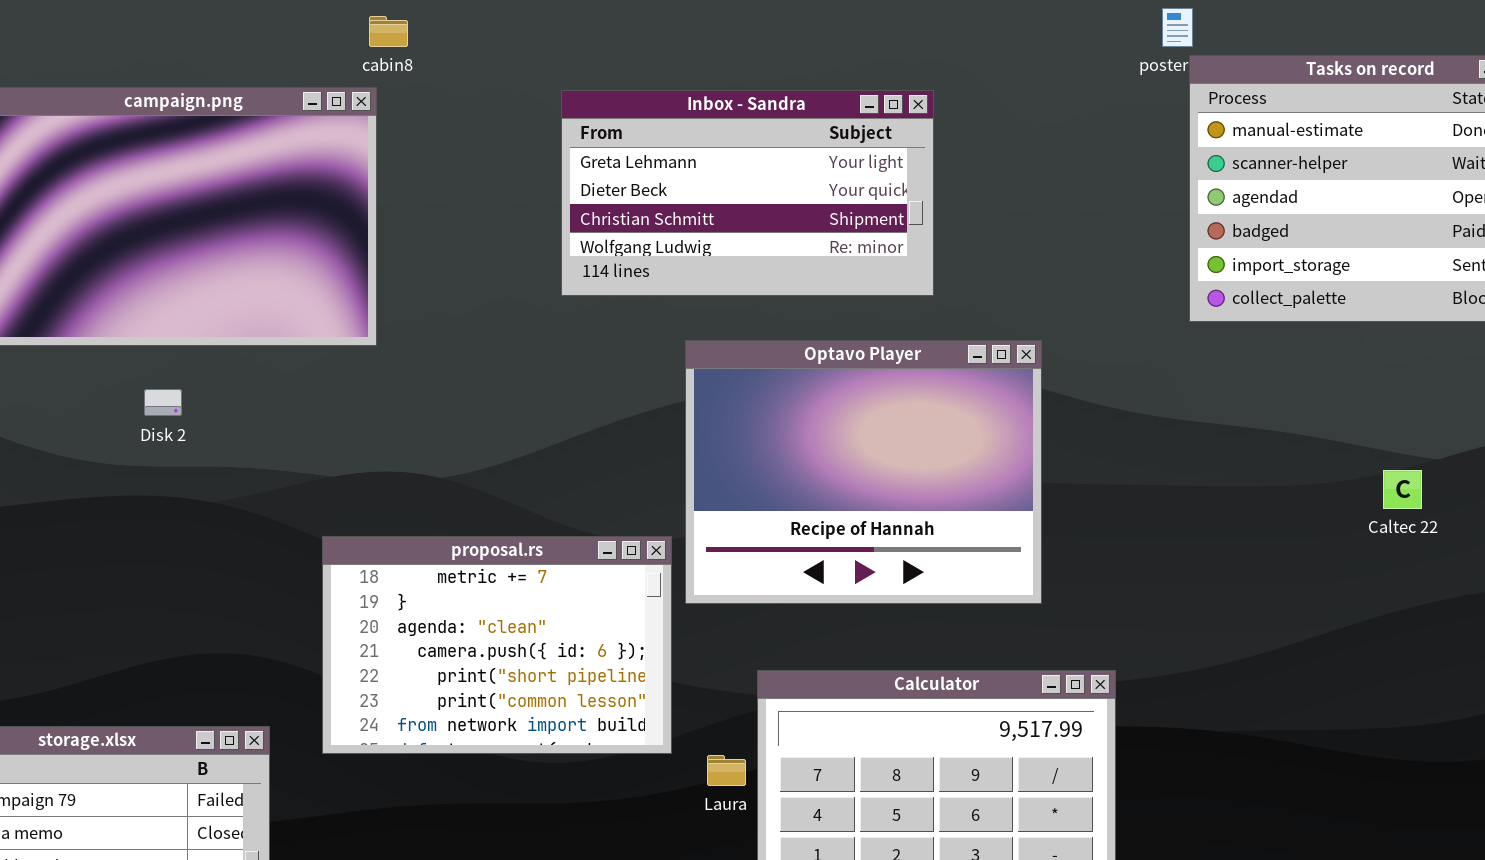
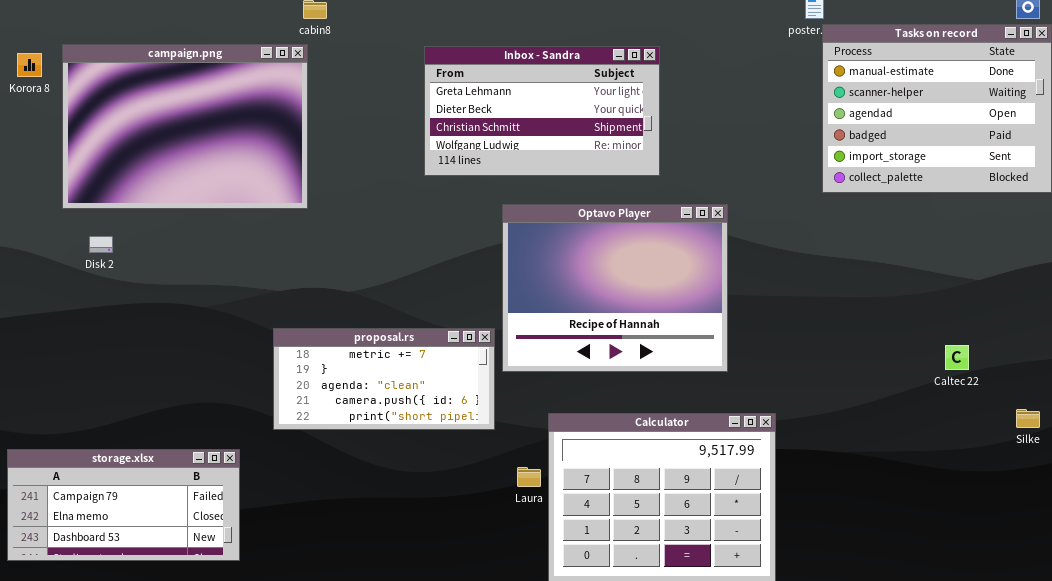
Disk 2: [144,389,182,416] -> [89,236,113,253], moved
Caltec 22: [1383,470,1422,509] -> [945,345,969,370], moved
proposal.rs: [322,536,672,754] -> [273,328,495,430], resized

